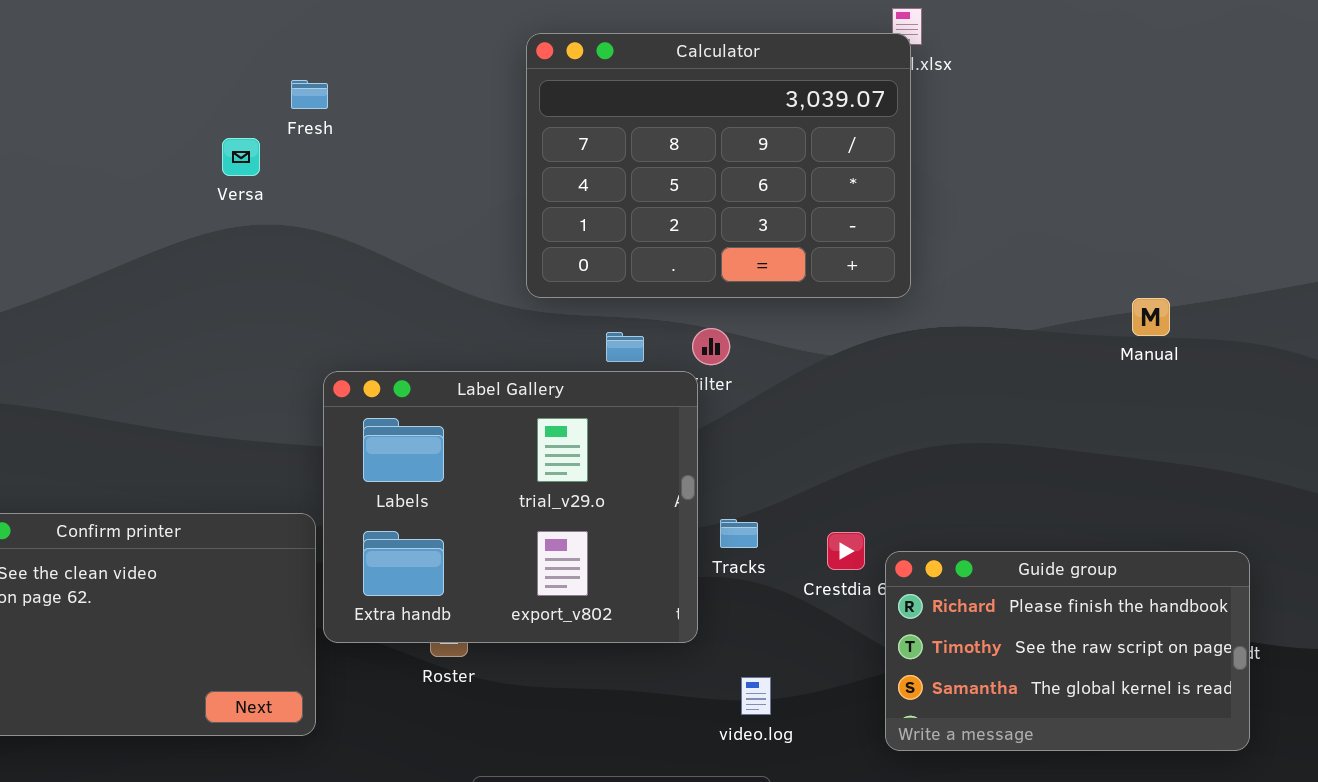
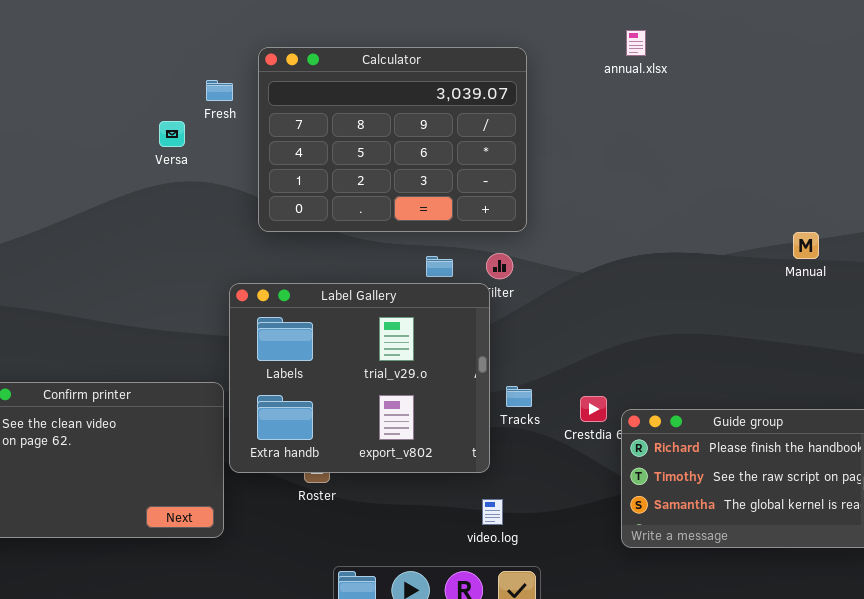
Calculator: [526,33,911,298] -> [258,47,527,232], moved
video.log: [741,677,771,715] -> [482,499,503,525], moved

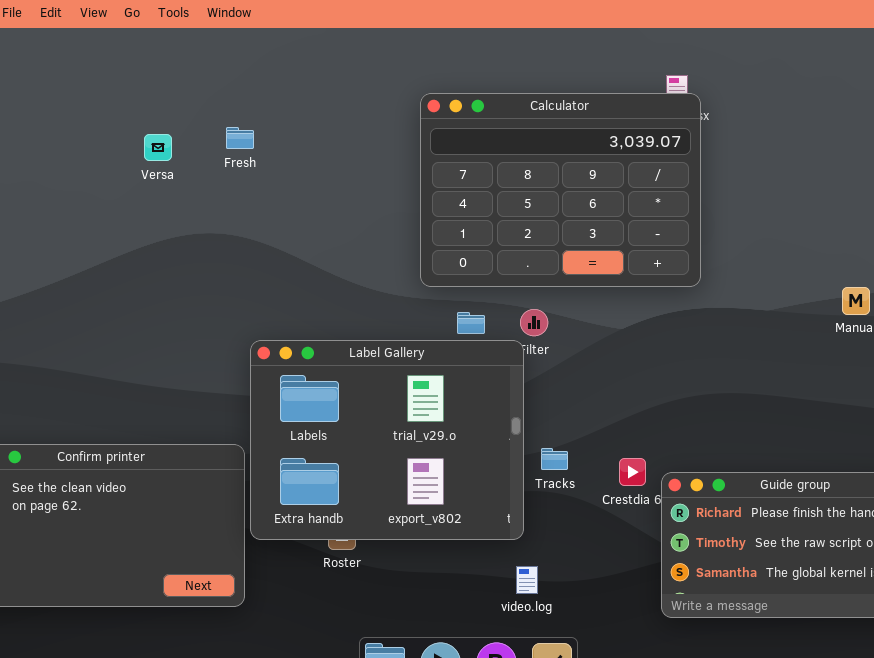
Calculator: [258,47,527,232] -> [420,93,701,287], moved
Versa: [159,121,185,147] -> [144,134,172,161], moved

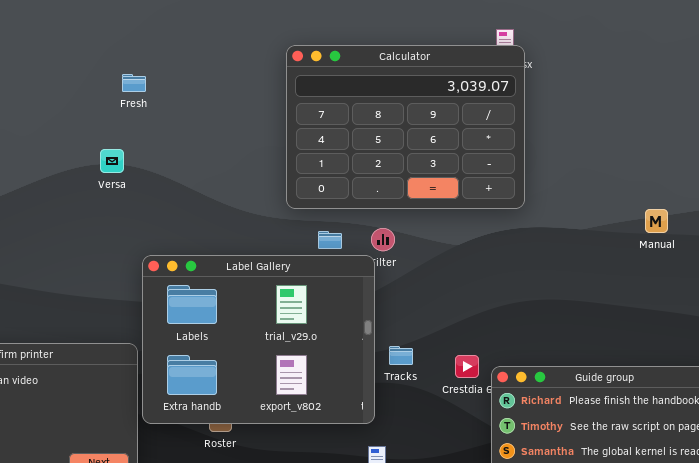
Versa: [144,134,172,161] -> [100,149,124,173], moved

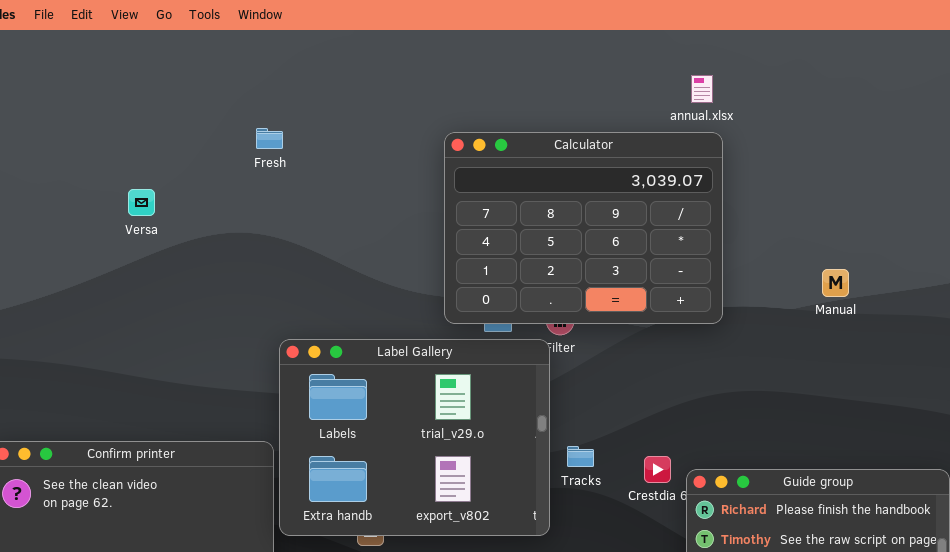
Calculator: [286,45,525,209] -> [444,132,723,324], moved
Versa: [100,149,124,173] -> [128,189,155,216], moved
Manual: [645,209,668,233] -> [822,269,849,297], moved

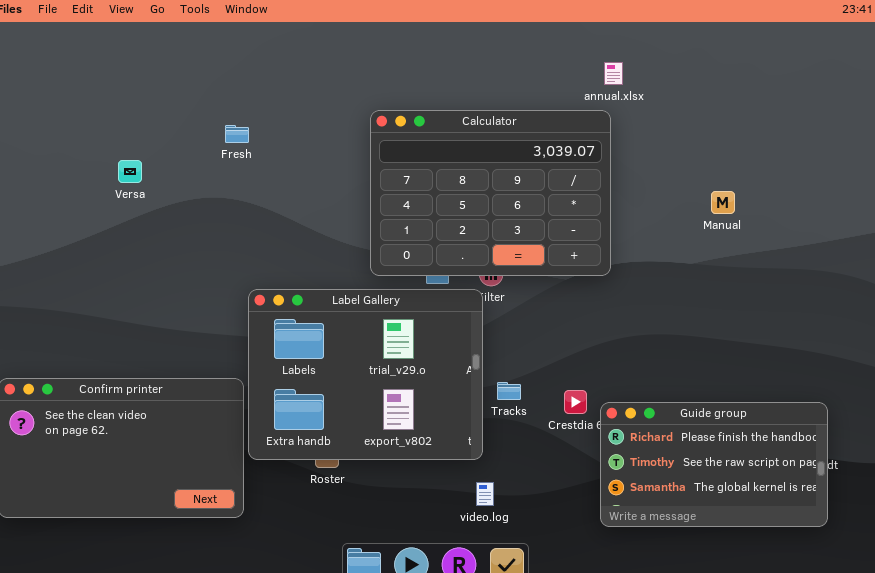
Fresh: [256,128,283,149] -> [225,125,249,143], moved
Calculator: [444,132,723,324] -> [370,110,611,276], moved
Manual: [822,269,849,297] -> [711,191,735,214], moved

